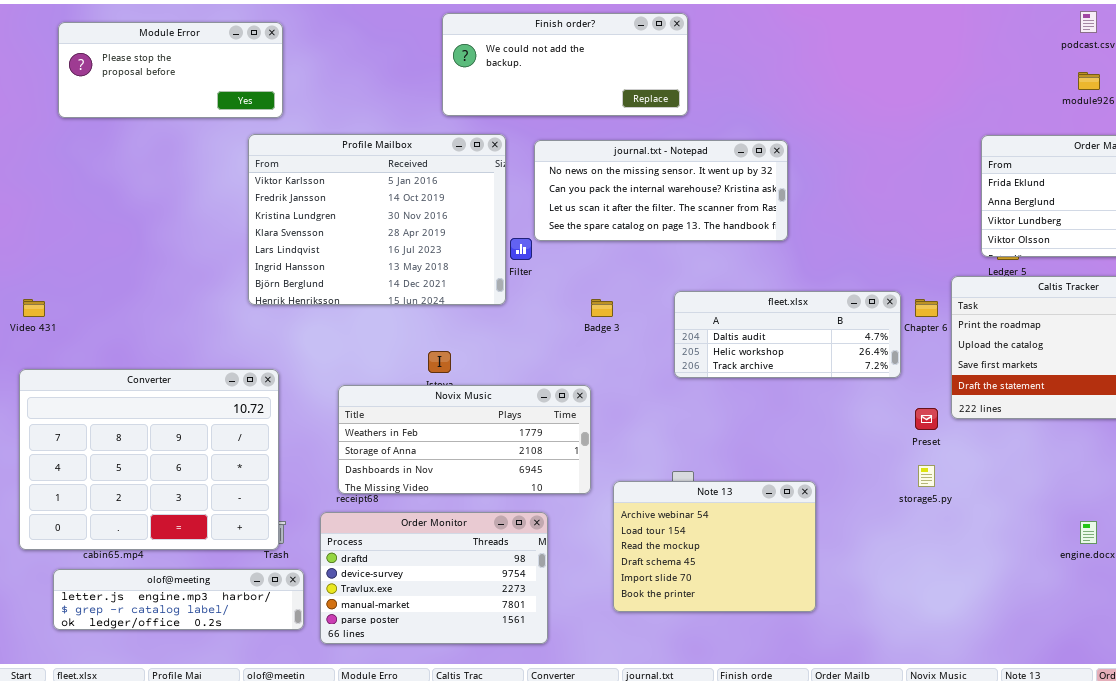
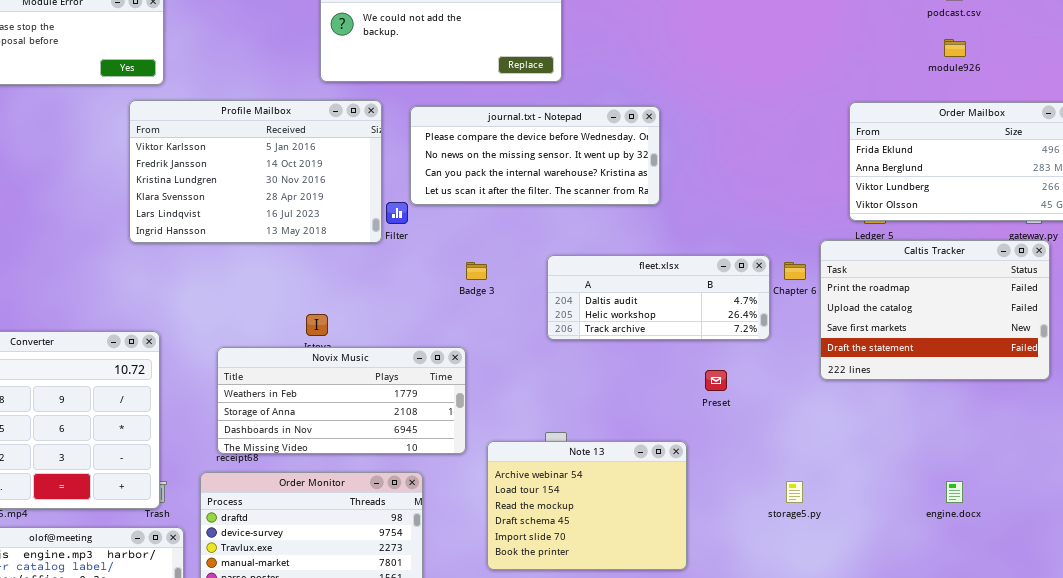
Profile Mailbox: [248,134,506,305] -> [129,100,382,243], resized
journal.txt - Notepad: [534,140,788,241] -> [410,106,660,205], scrolled up 1 row
Preset: [915,408,938,430] -> [705,370,727,391], moved
storage5.py: [918,465,935,487] -> [786,481,803,503], moved

